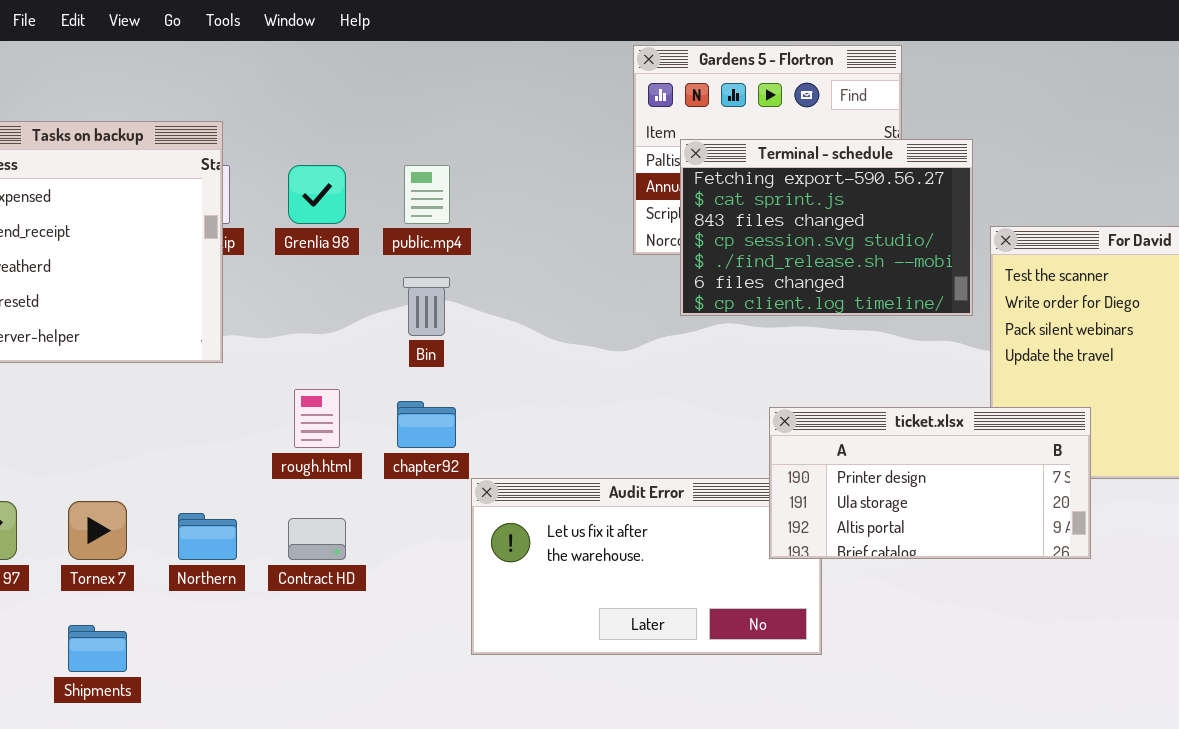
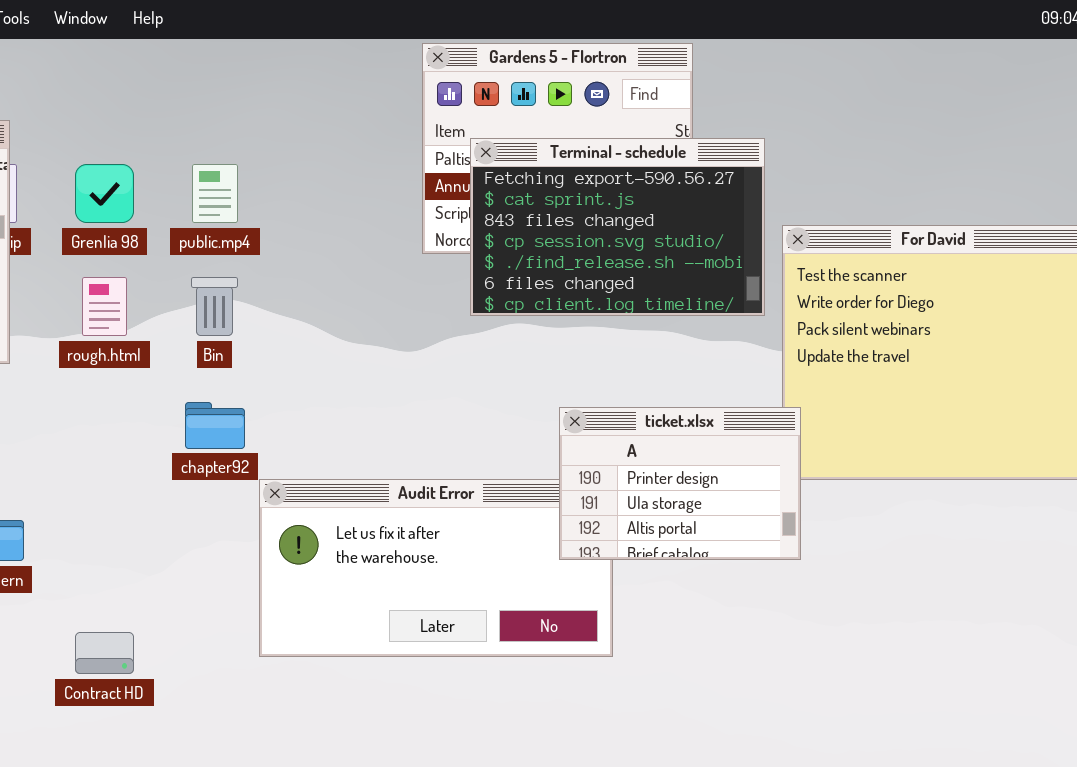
rough.html: [294,389,340,448] -> [82,277,127,336], moved
ticket.xlsx: [769,407,1091,559] -> [559,407,801,560], resized
Contract HD: [288,518,346,560] -> [75,632,134,674], moved

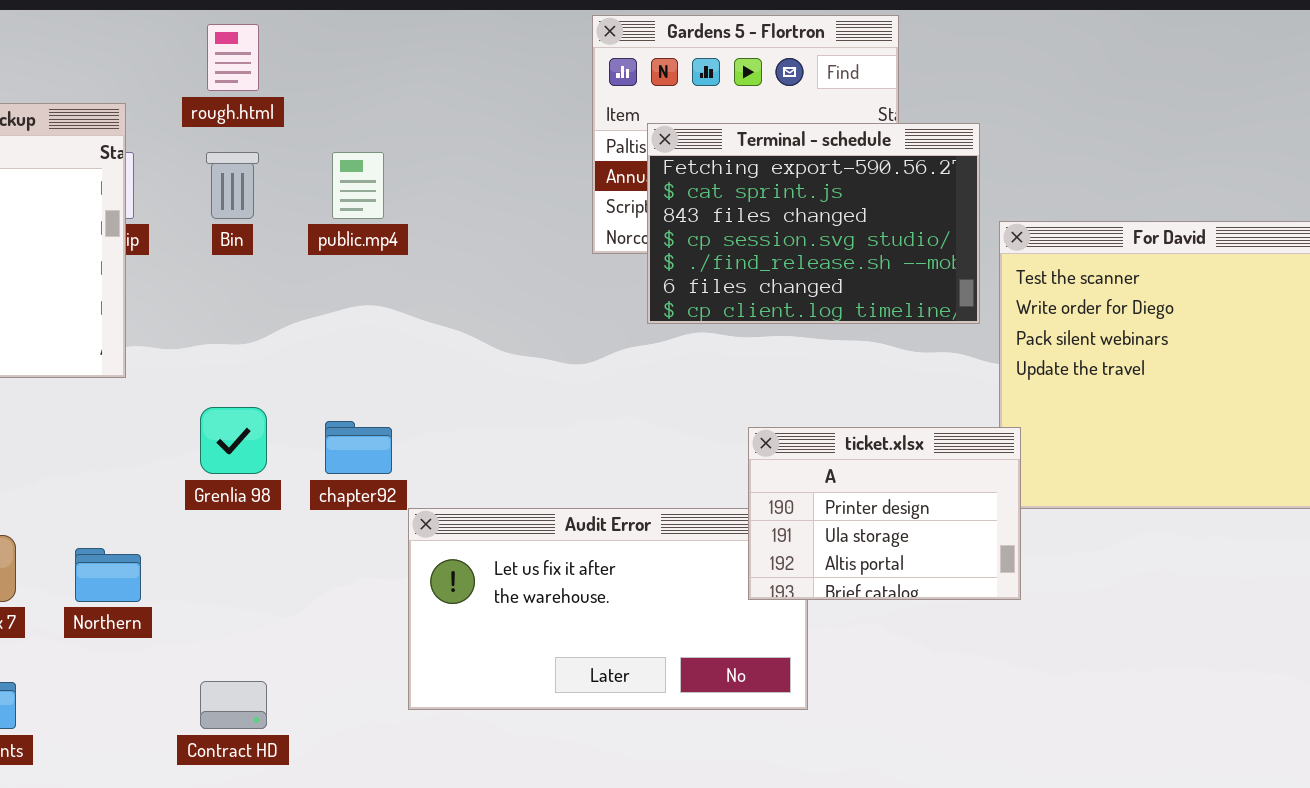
Grenlia 98: [75,164,134,223] -> [200,407,267,474], moved
rough.html: [82,277,127,336] -> [207,24,259,91], moved
Bin: [191,277,238,336] -> [206,152,259,219], moved

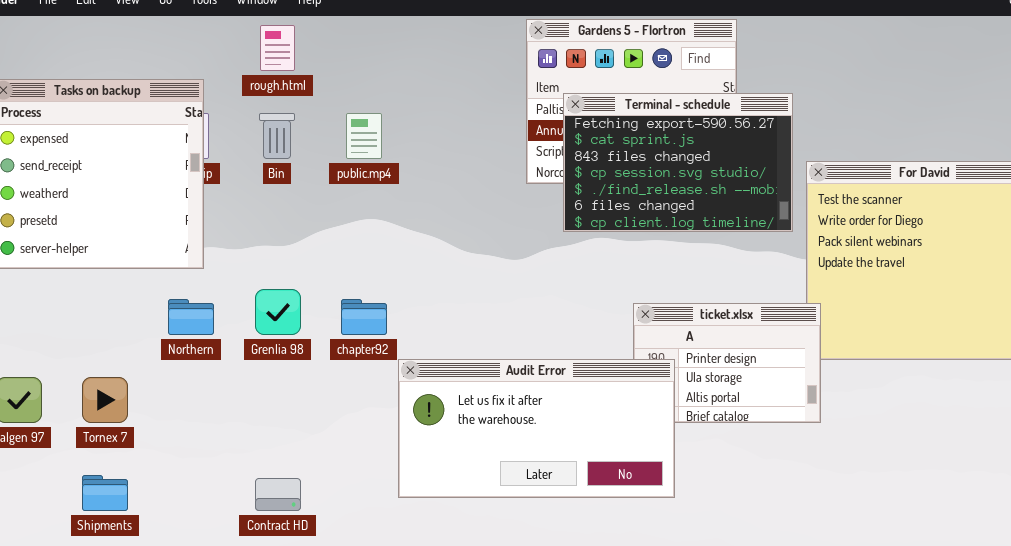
Audit Error: [408,508,808,710] -> [398,359,675,498], raised
Northern: [75,548,141,602] -> [168,299,214,335], moved

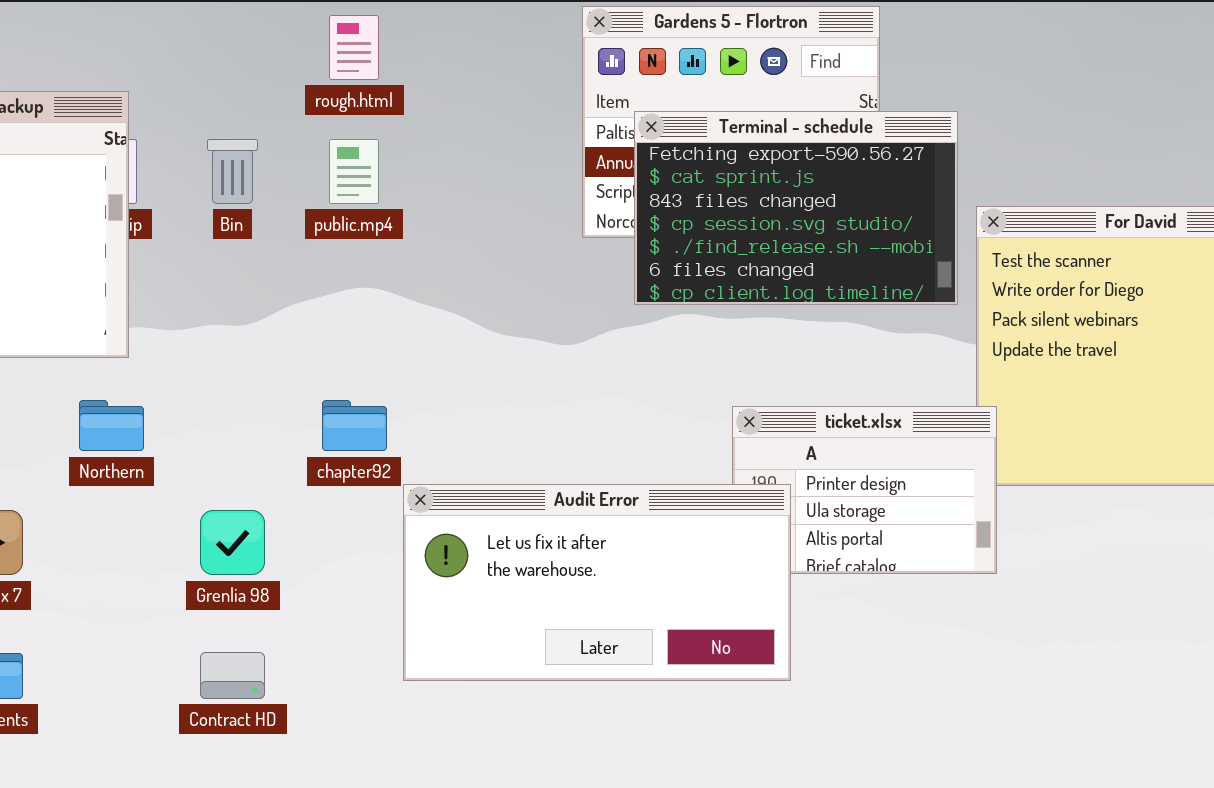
rough.html: [260,25,295,71] -> [329,15,379,80], moved
Grenlia 98: [255,289,301,335] -> [200,510,265,575], moved

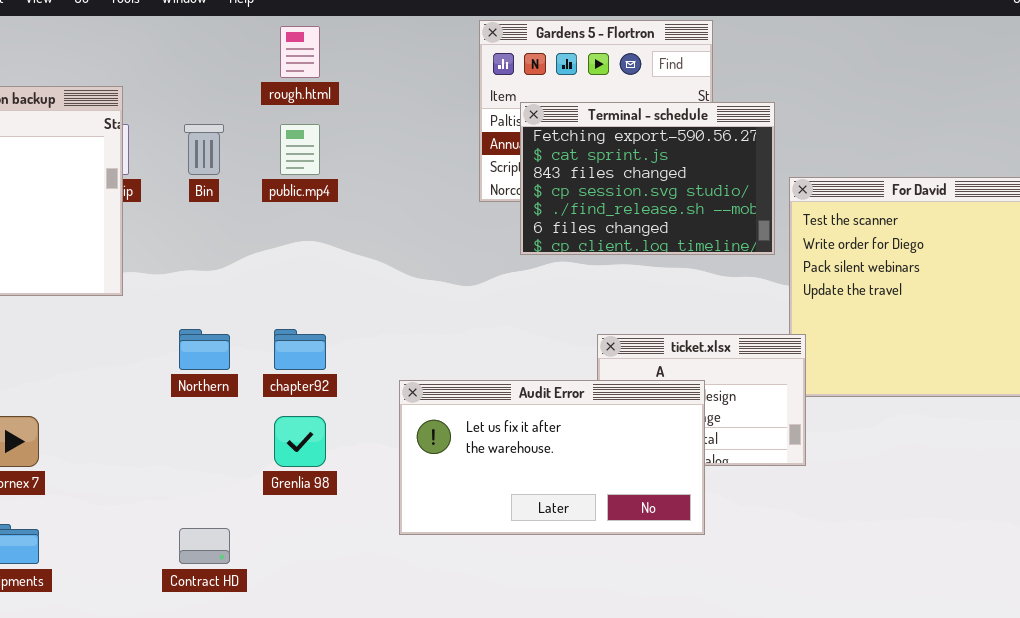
Northern: [79,400,144,451] -> [179,329,230,370], moved
Audit Error: [403,484,791,681] -> [399,380,705,535], moved
Grenlia 98: [200,510,265,575] -> [274,416,326,467], moved

